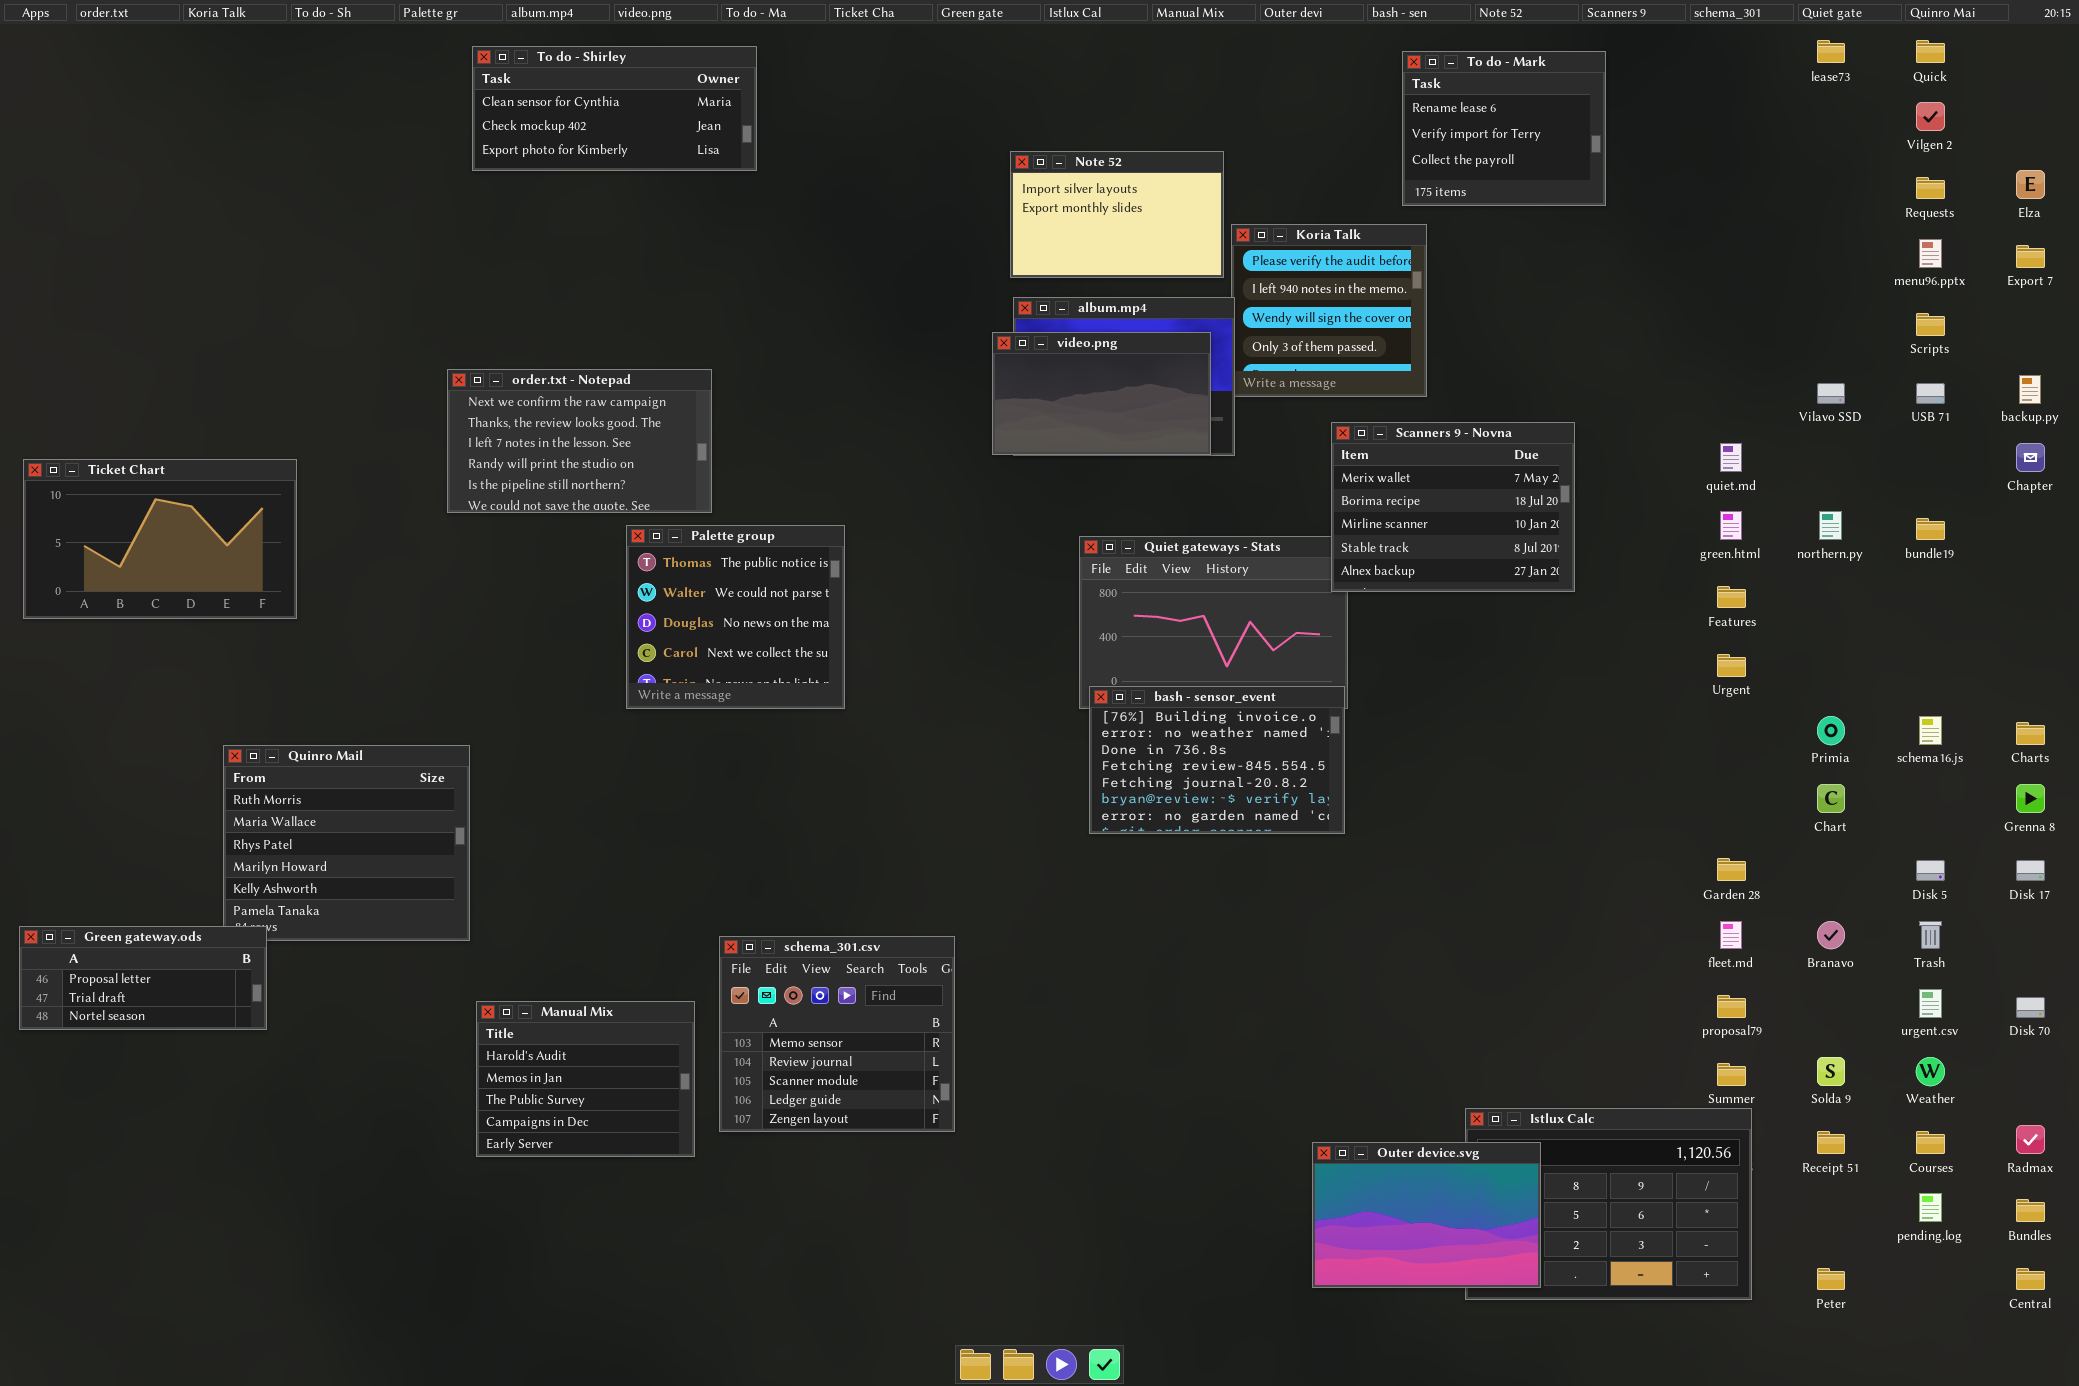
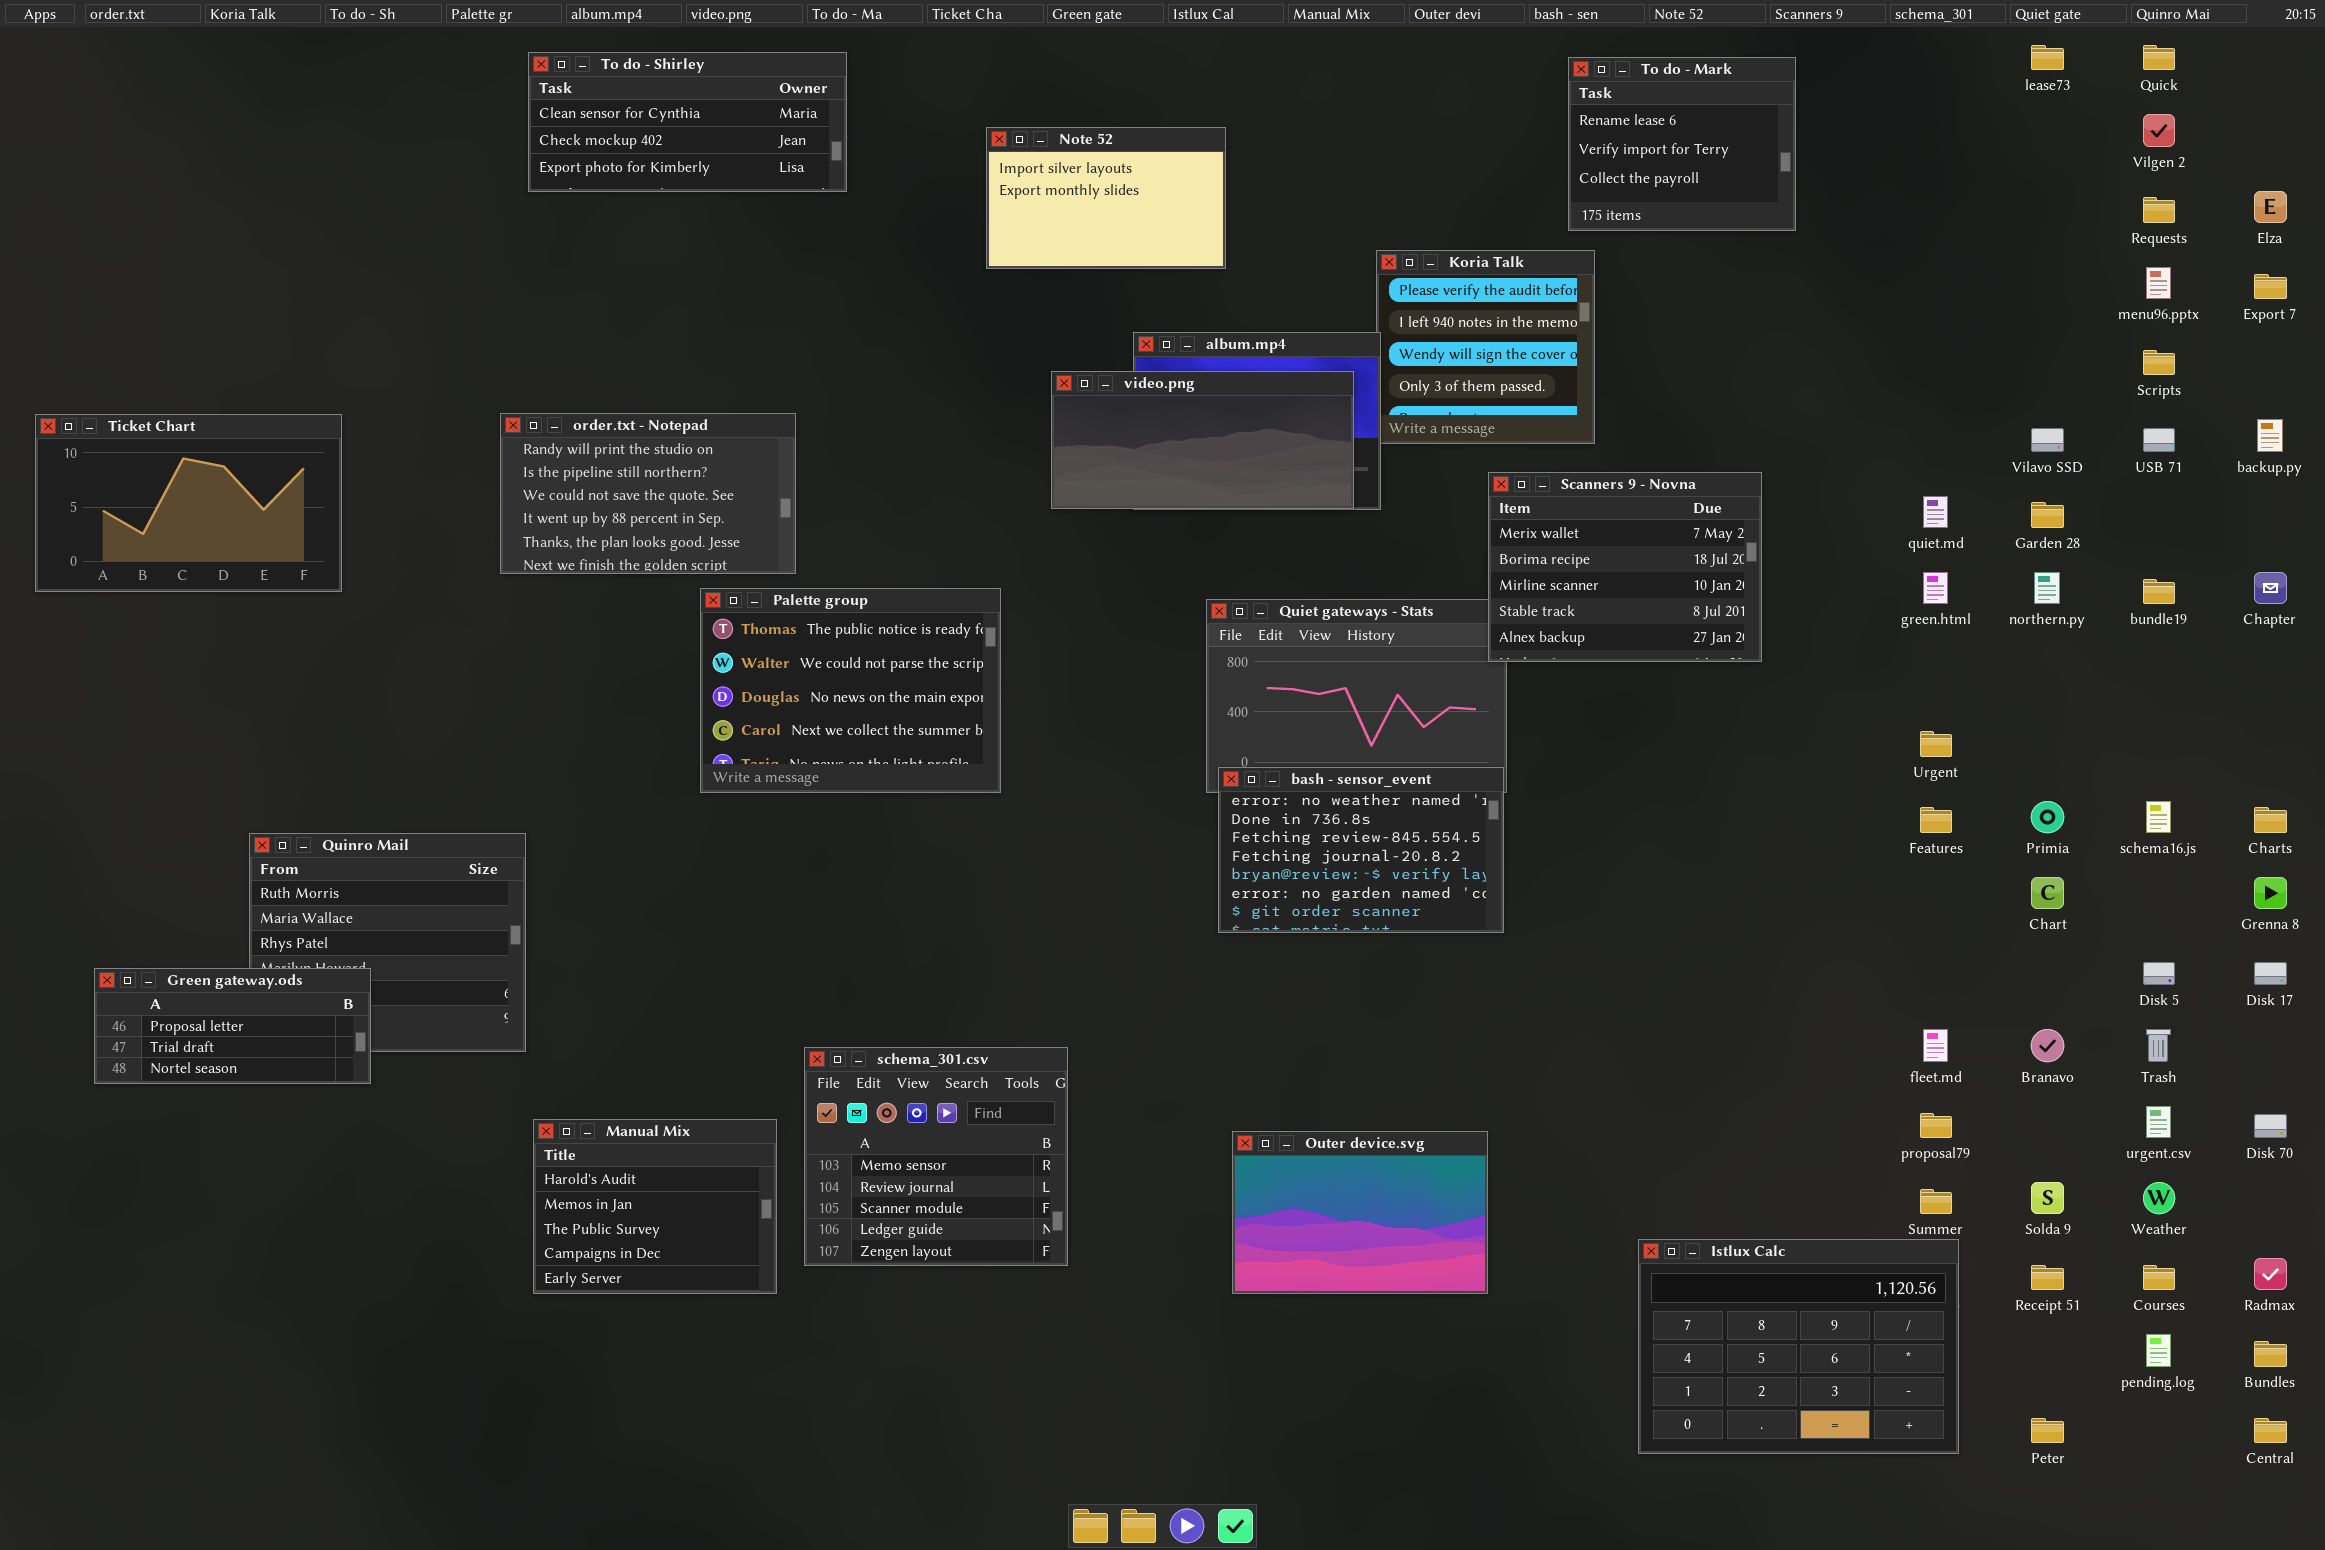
Note 52: [1010,151,1224,278] -> [986,127,1226,269], moved
video.png: [992,332,1211,455] -> [1051,371,1354,509], resized
order.txt - Notepad: [447,369,712,513] -> [500,413,796,574], scrolled down 3 rows
Chapter: [2016,443,2045,472] -> [2254,572,2287,604], moved
Ticket Chart: [23,459,297,619] -> [35,414,342,592], moved
Palette group: [626,525,845,709] -> [700,588,1001,793], resized
Features: [1717,586,1746,608] -> [1920,807,1952,833], moved
bash - sensor_event: [1089,686,1345,834] -> [1218,767,1504,933], scrolled down 1 row
Garden 28: [1717,858,1746,881] -> [2031,502,2064,528], moved
Green gateway.ods: [19,926,267,1030] -> [94,968,371,1084], moved
Outer device.svg: [1312,1142,1541,1288] -> [1232,1131,1488,1294], moved

